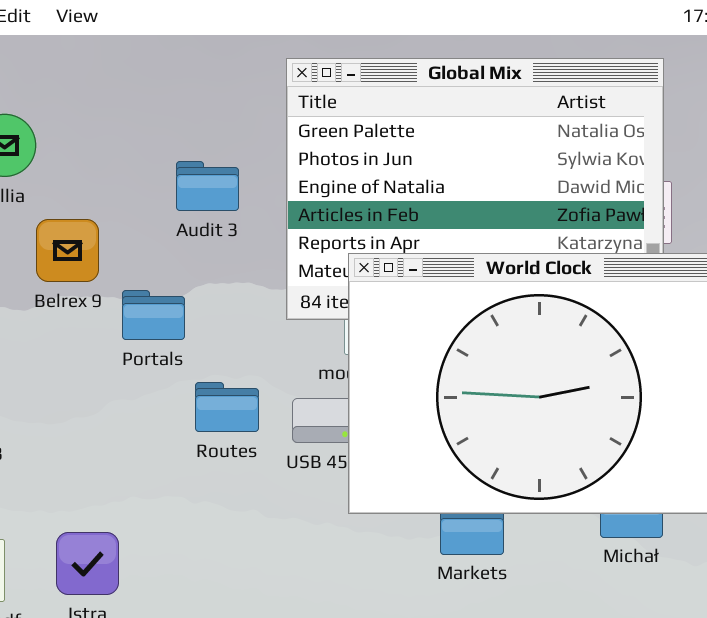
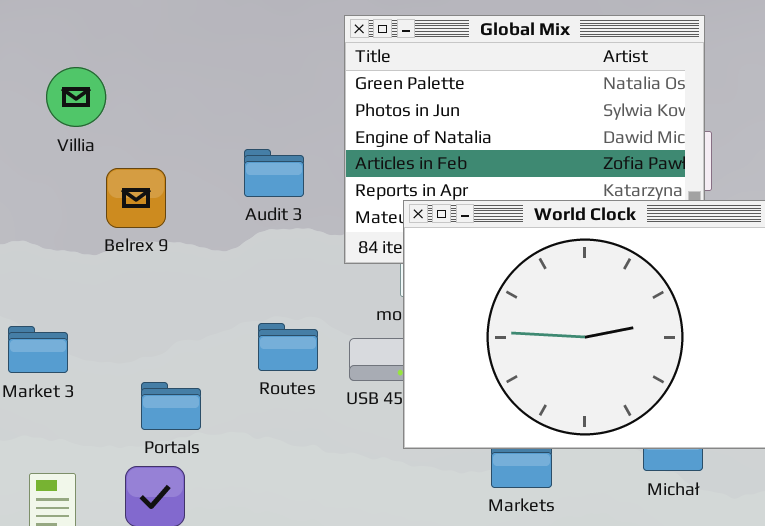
Audit 3: [176,161,239,211] -> [244,149,304,197], moved
Portals: [122,290,185,340] -> [141,382,201,430], moved

